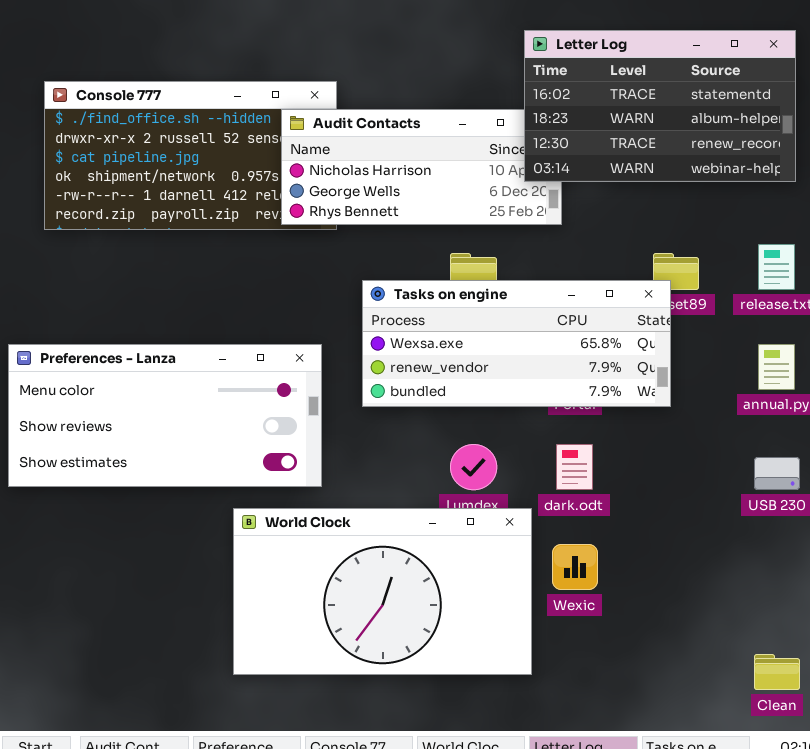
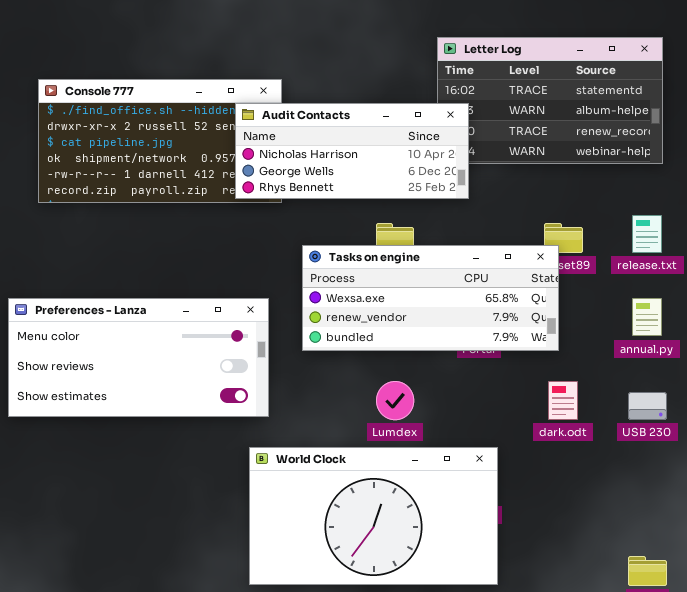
Audit Contacts: [281,109,562,225] -> [235,103,469,199], raised
dark.odt: [556,444,593,490] -> [548,381,578,420], moved
World Clock: [233,508,532,675] -> [249,447,498,585], moved

